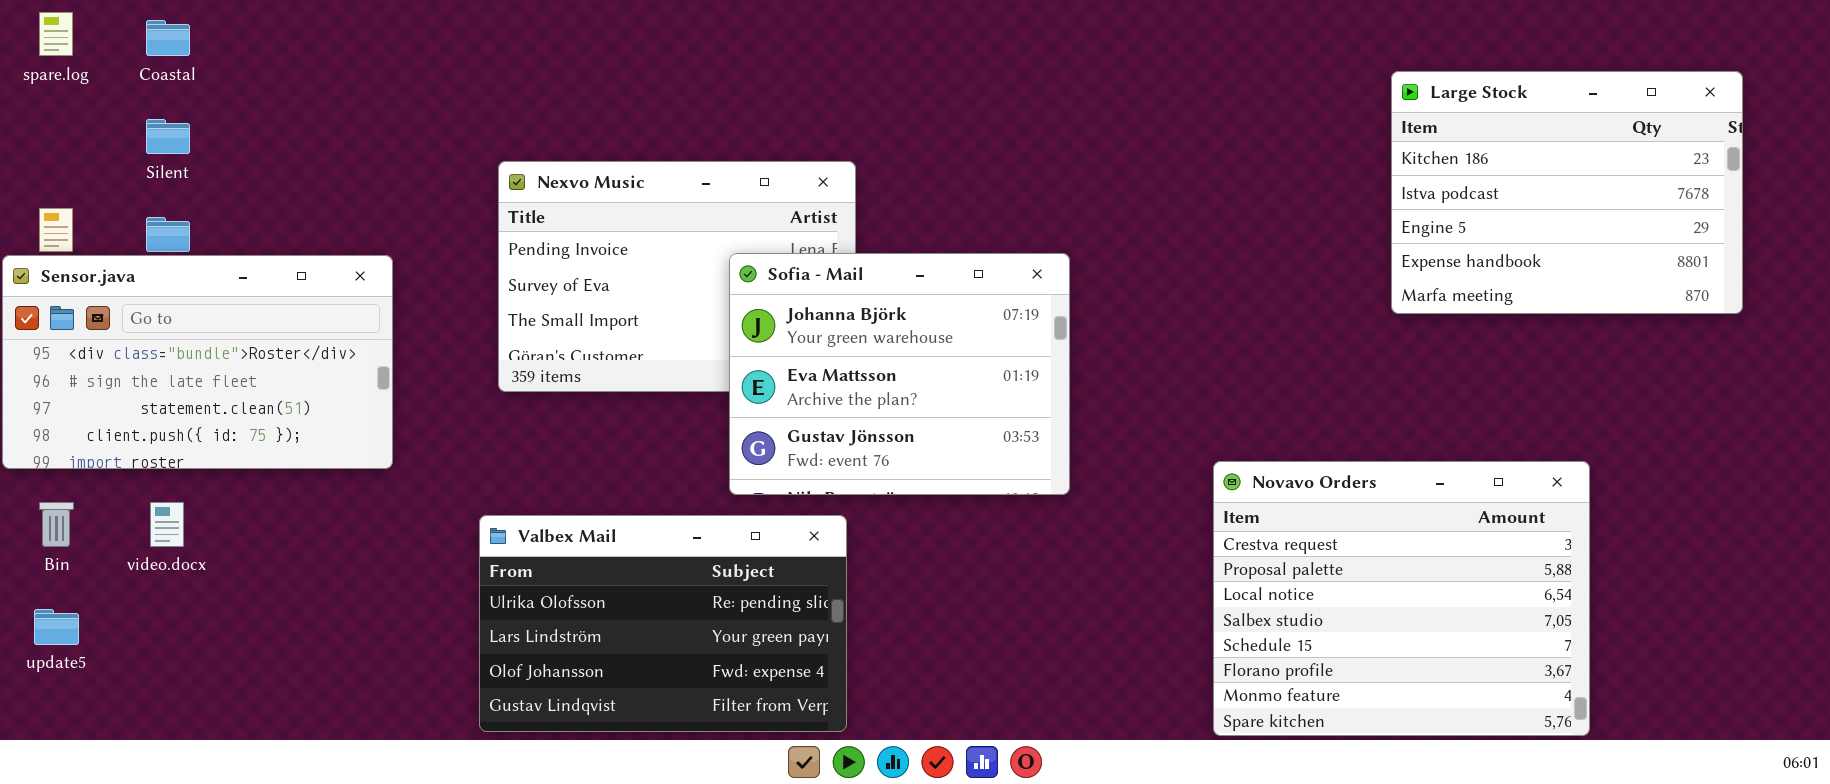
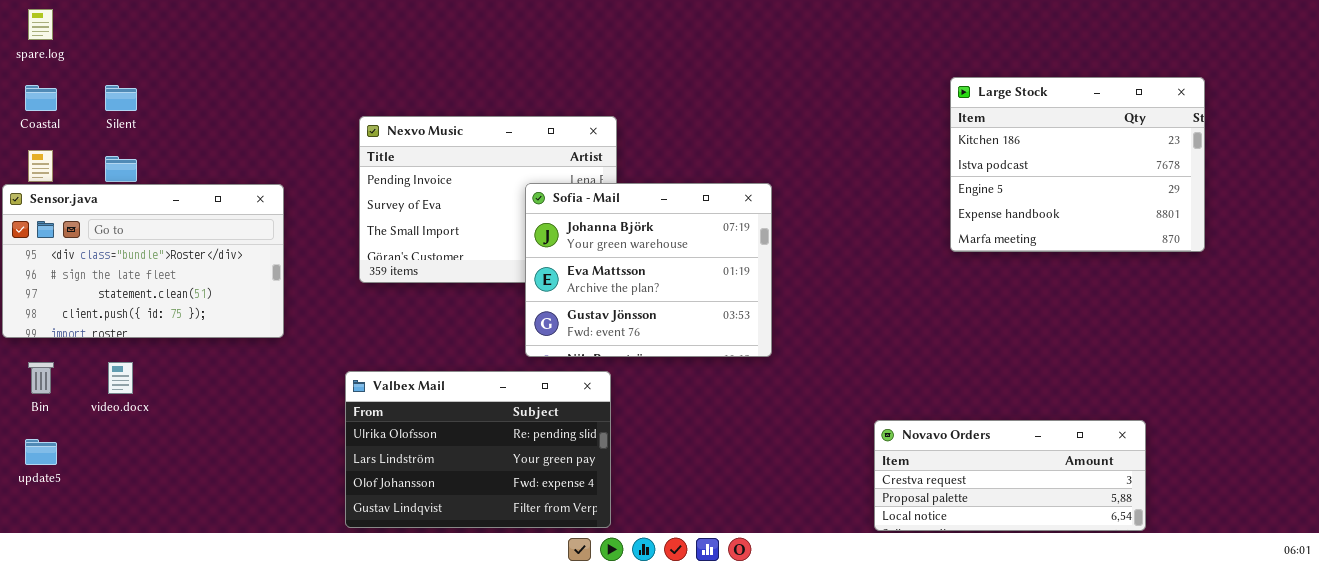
Coastal: [146,20,190,56] -> [25,85,57,111], moved
Large Stock: [1391,71,1743,314] -> [950,77,1205,252], moved
Novavo Orders: [1213,461,1590,736] -> [874,420,1146,531], resized

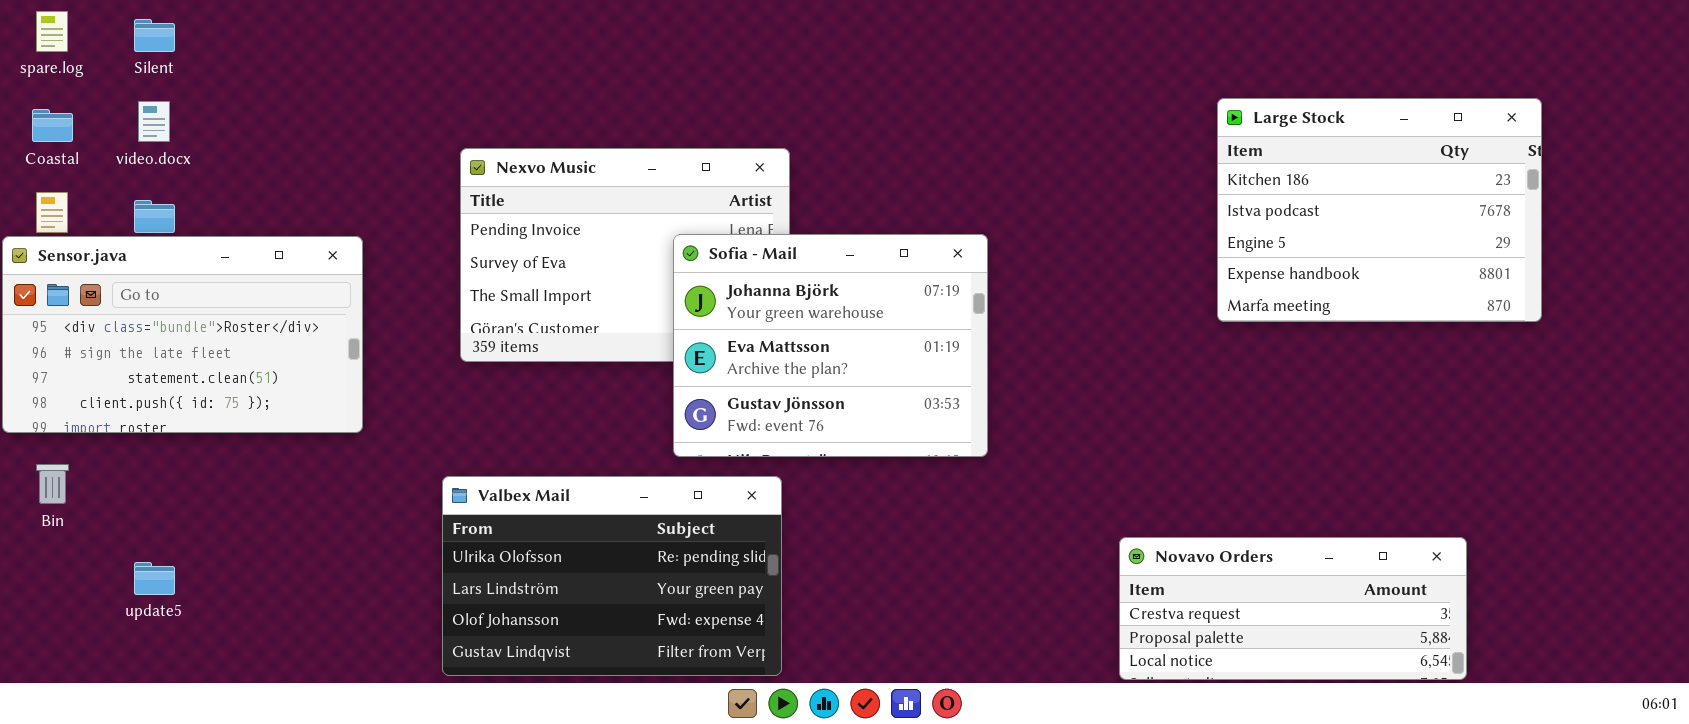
Silent: [105,85,137,111] -> [134,19,175,52], moved
video.docx: [108,362,133,394] -> [138,101,170,142], moved
update5: [25,439,57,465] -> [134,562,175,595], moved

